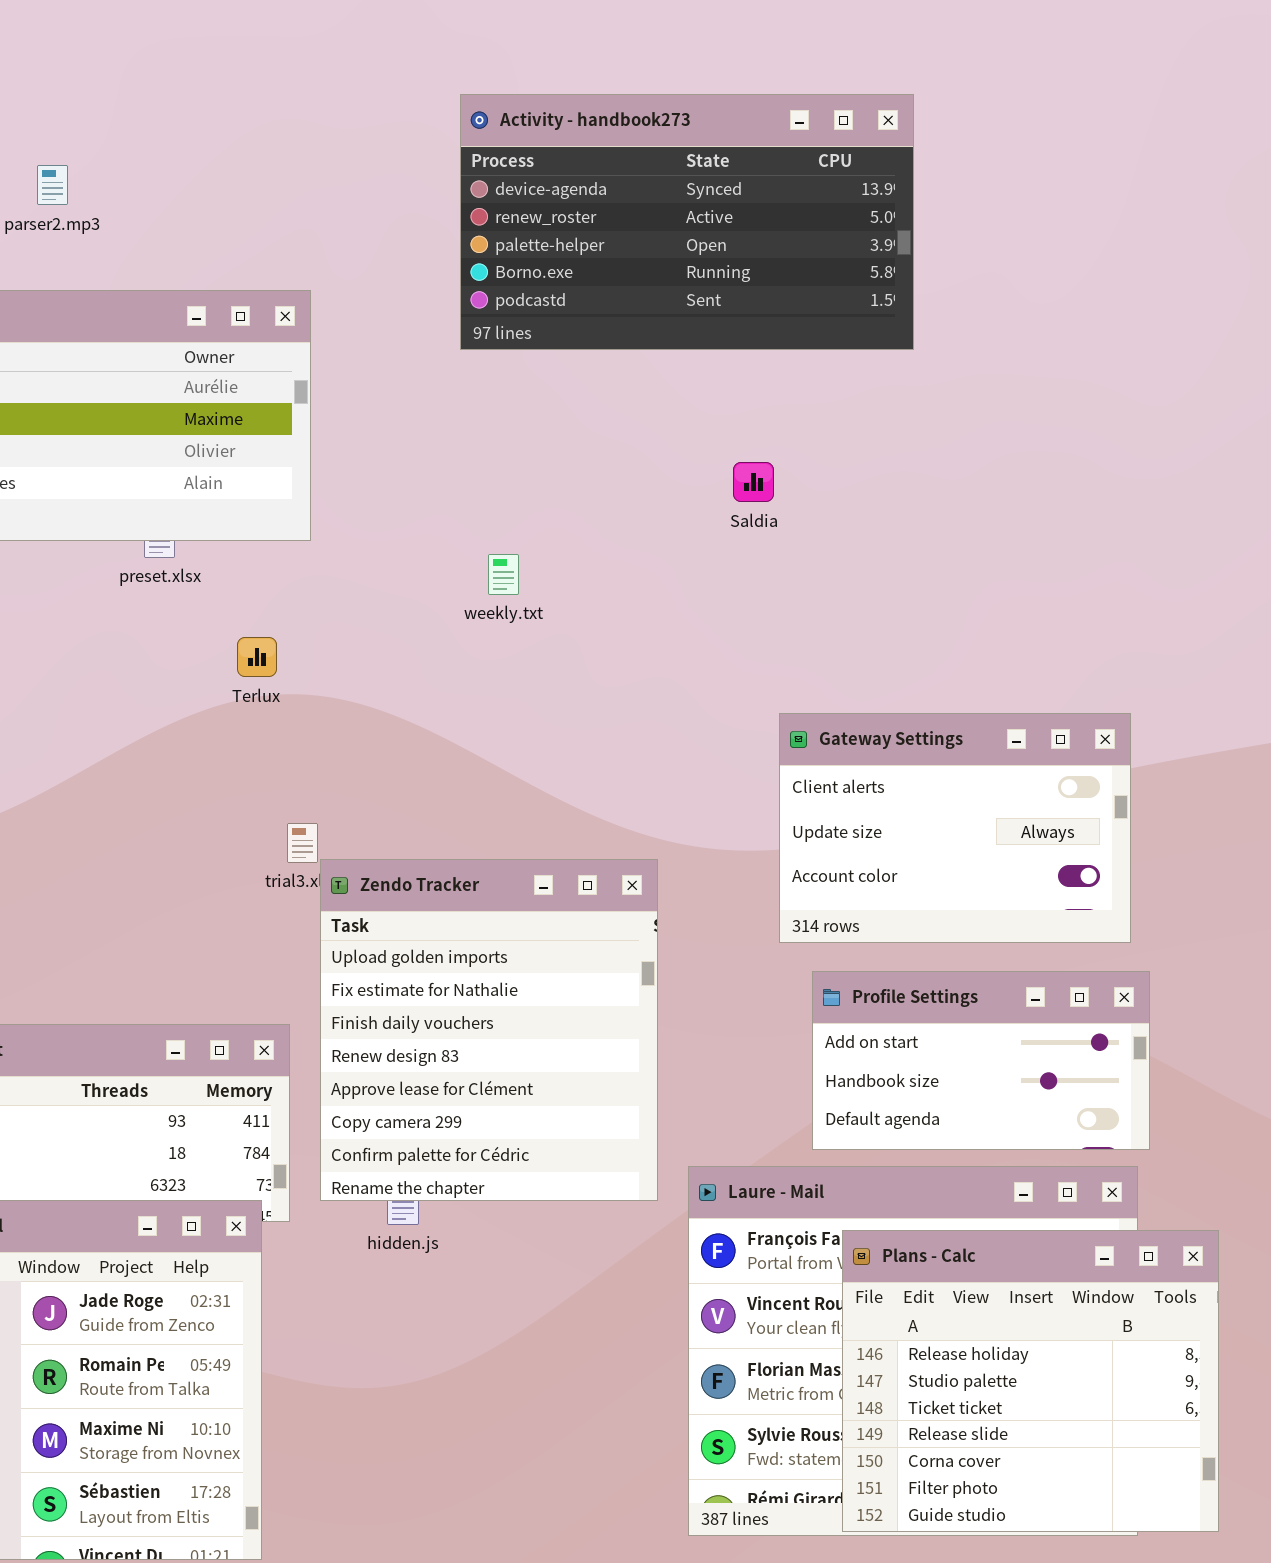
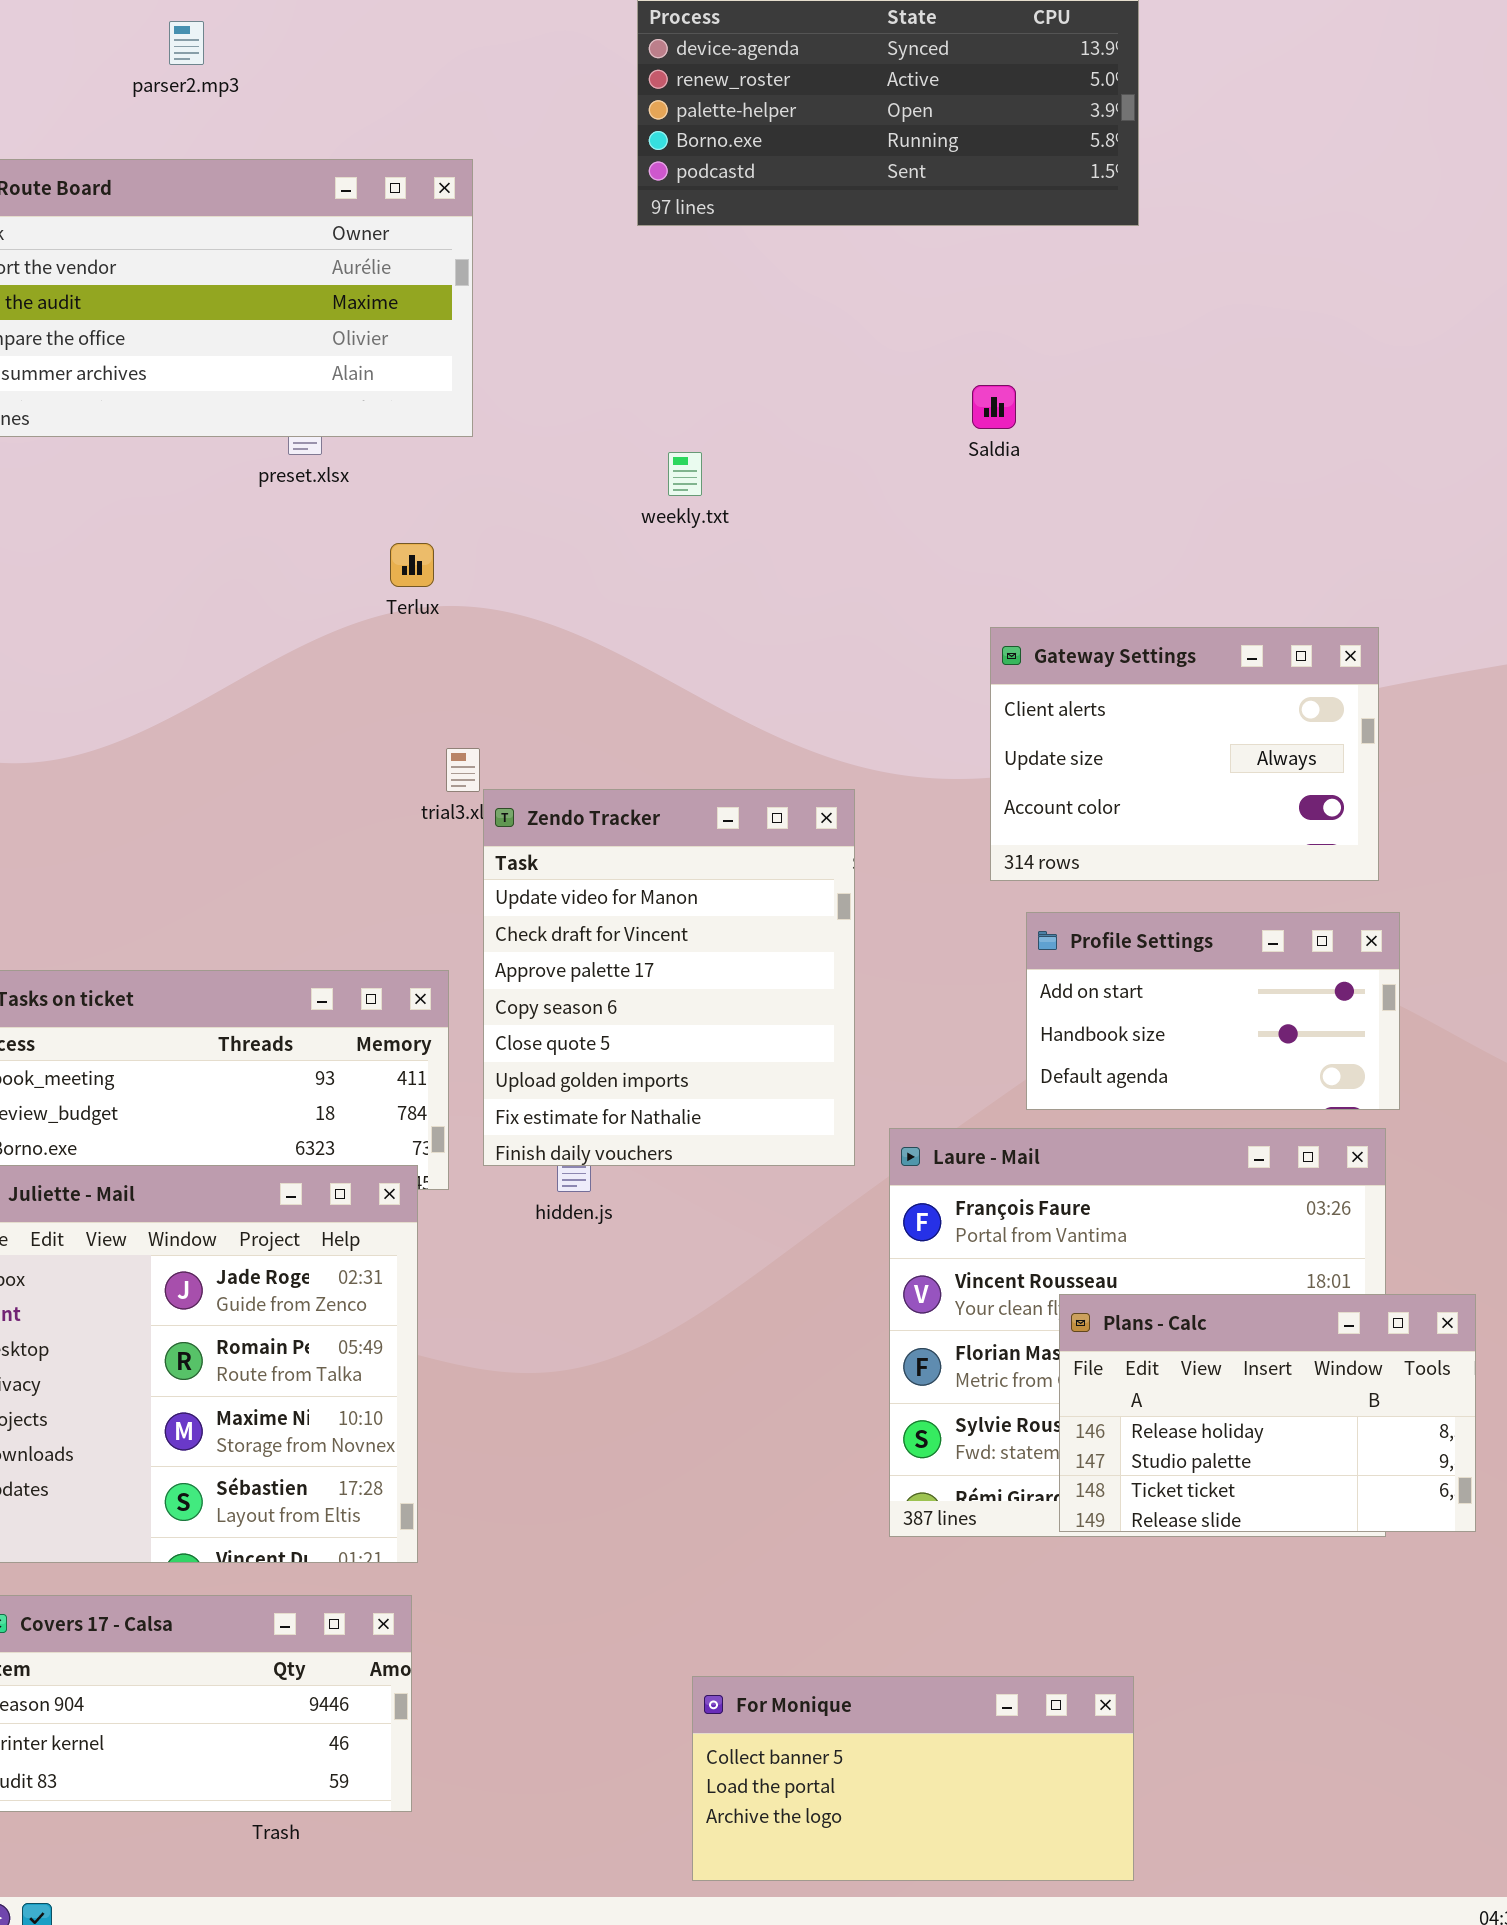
Saldia: [733,462,774,502] -> [972,385,1016,429], moved
Zendo Tracker: [320,859,658,1201] -> [483,789,855,1166], scrolled up 5 rows
Plans - Calc: [842,1230,1219,1532] -> [1059,1294,1476,1532], resized

